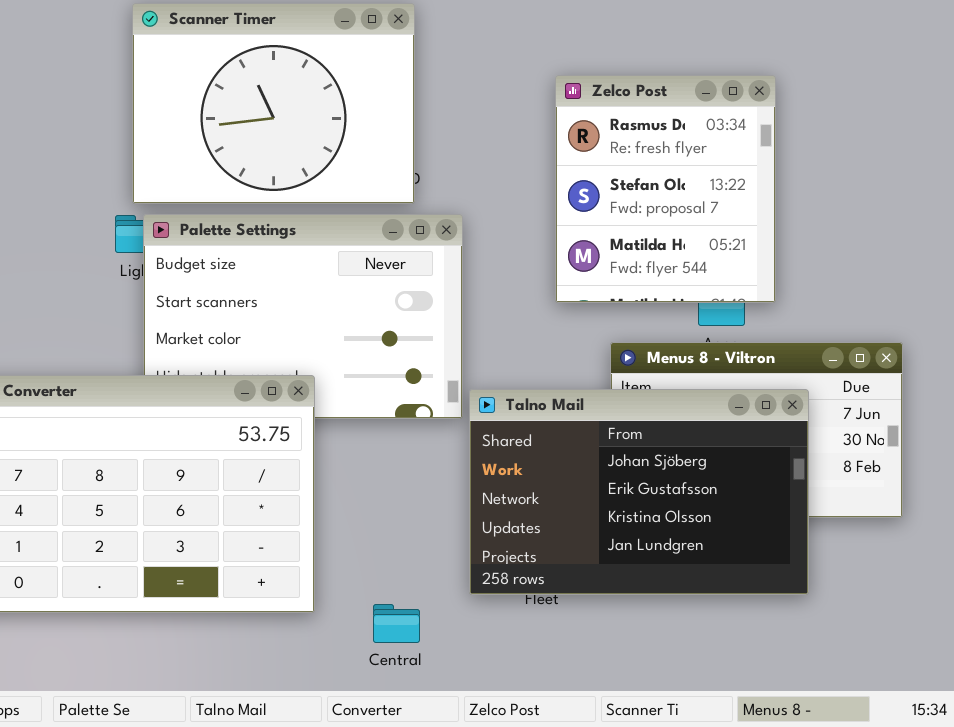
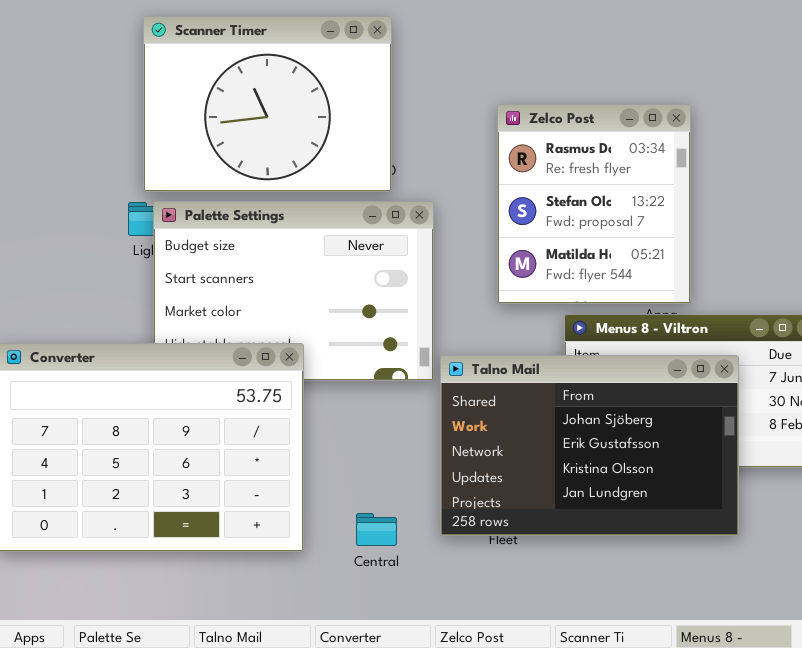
Zelco Post: [555,75,776,303] -> [497,104,691,304], moved
Central: [373,604,420,643] -> [356,513,397,546], moved

